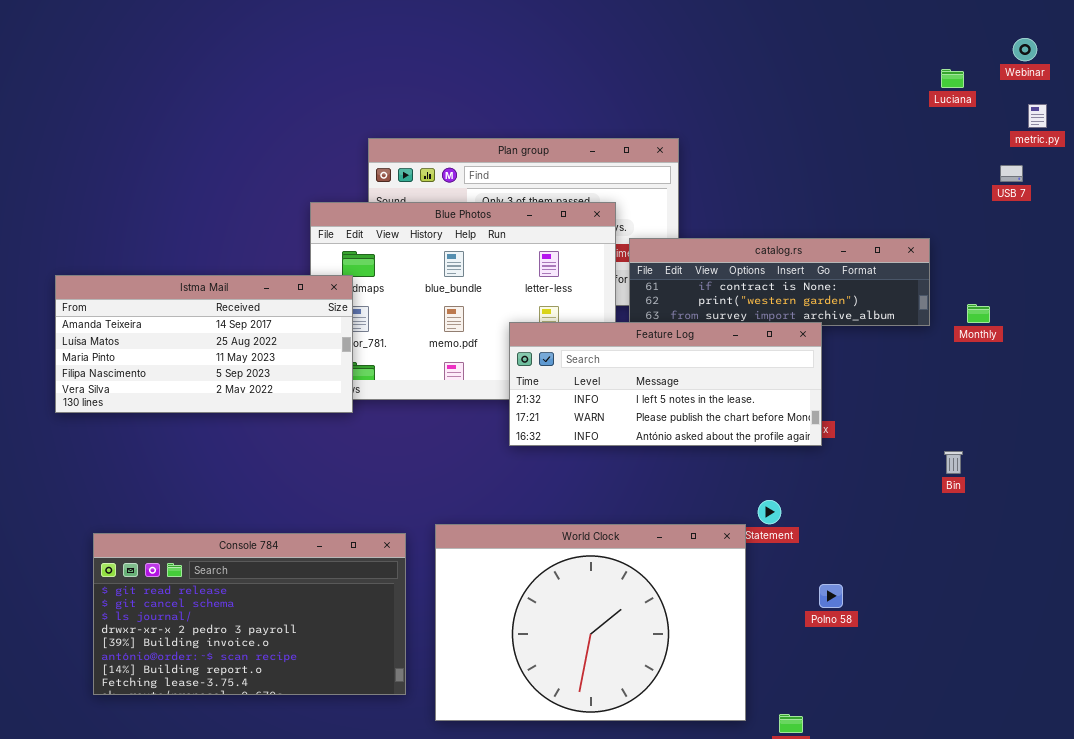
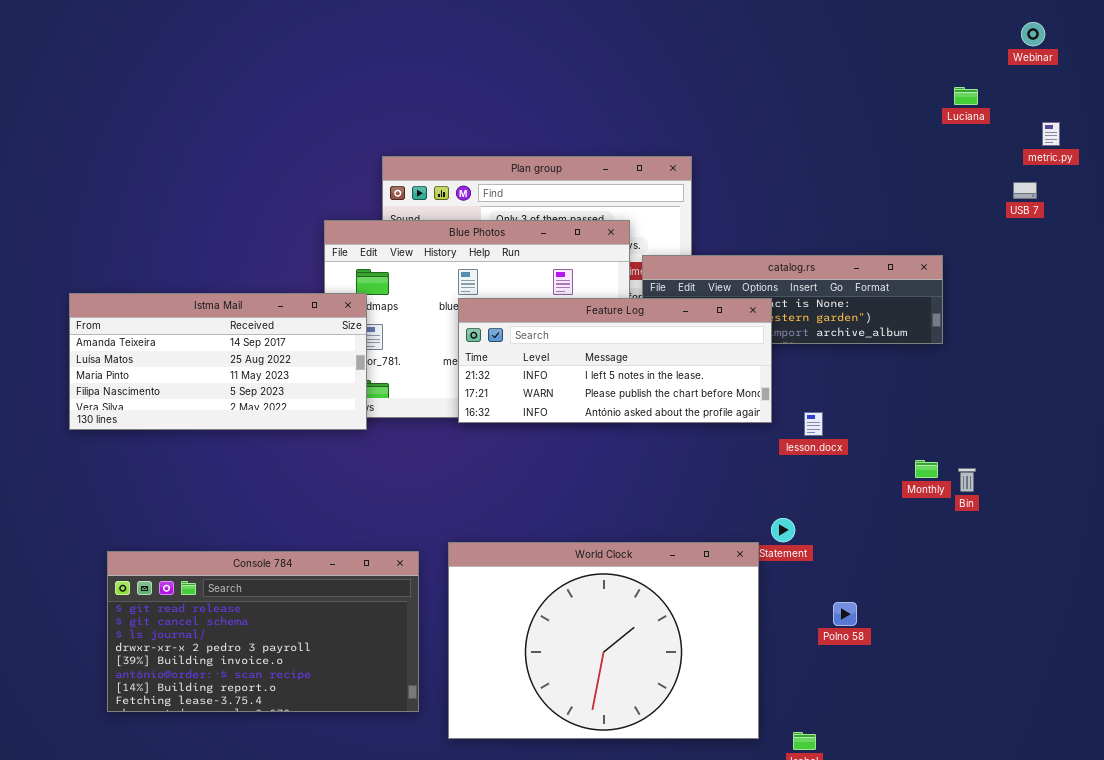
Webinar: [1013,38,1037,61] -> [1021,22,1045,46], moved
Monthly: [967,304,990,323] -> [915,460,938,478], moved
Feature Log: [509,322,822,446] -> [458,298,772,423], moved

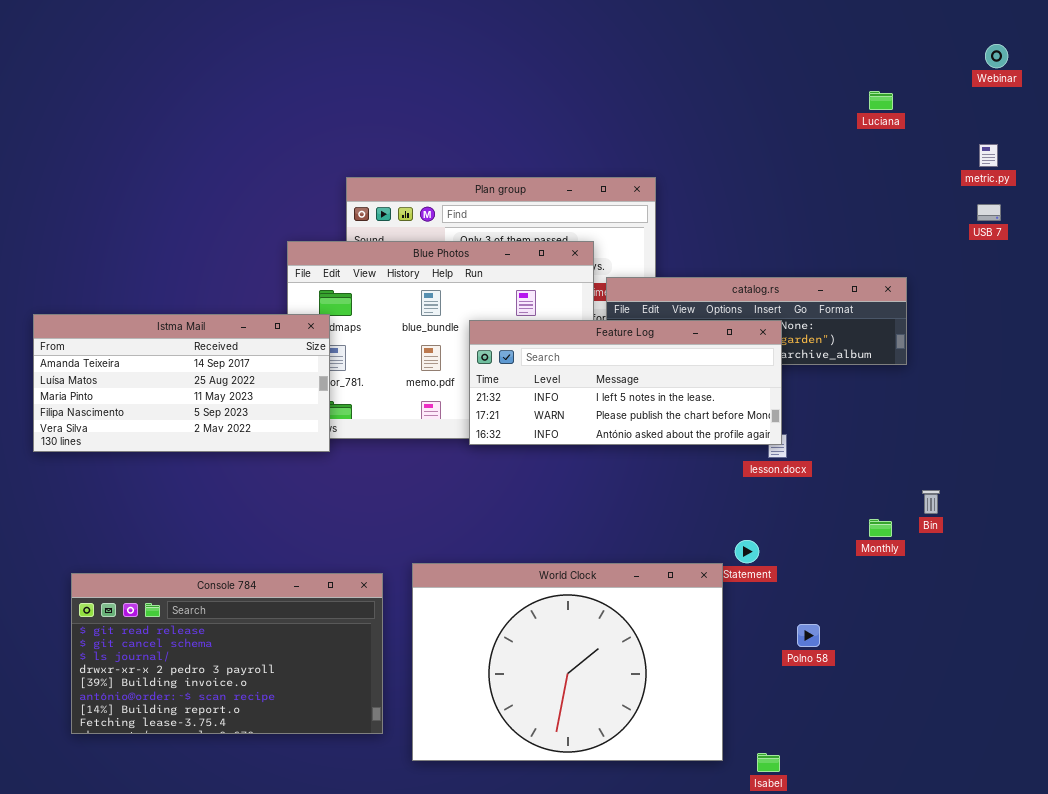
Luciana: [954,87,978,105] -> [869,91,893,110], moved
metric.py: [1042,122,1060,146] -> [979,144,998,167], moved
Feature Log: [458,298,772,423] -> [469,320,782,445], moved
Monthly: [915,460,938,478] -> [869,519,892,537], moved

